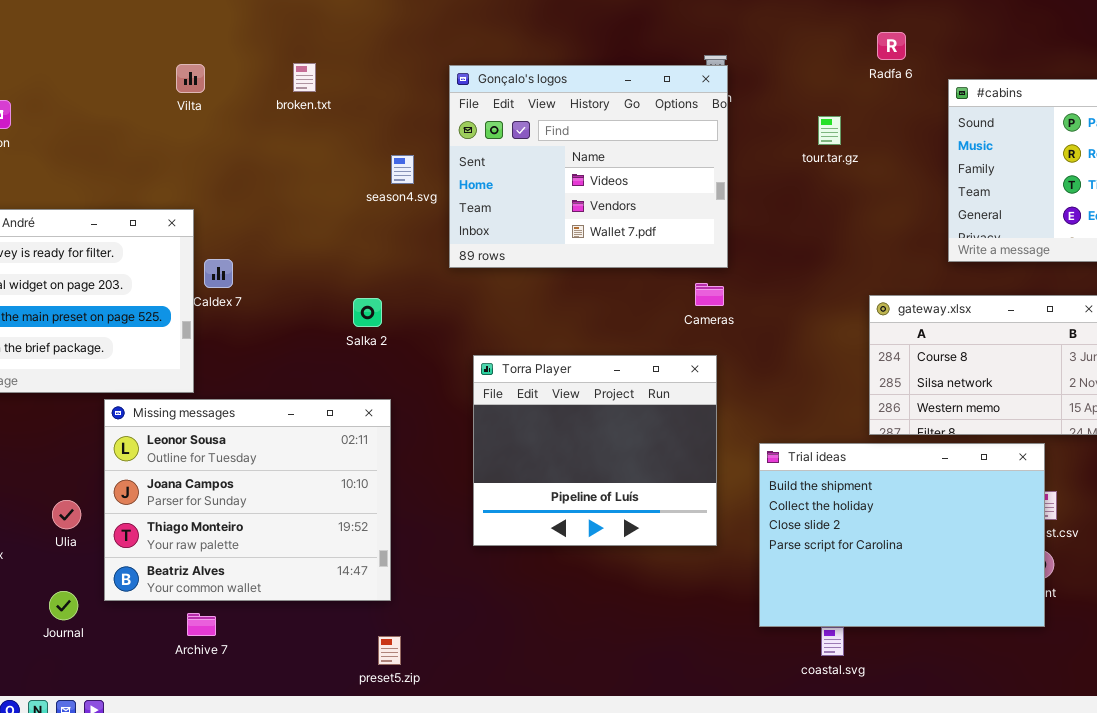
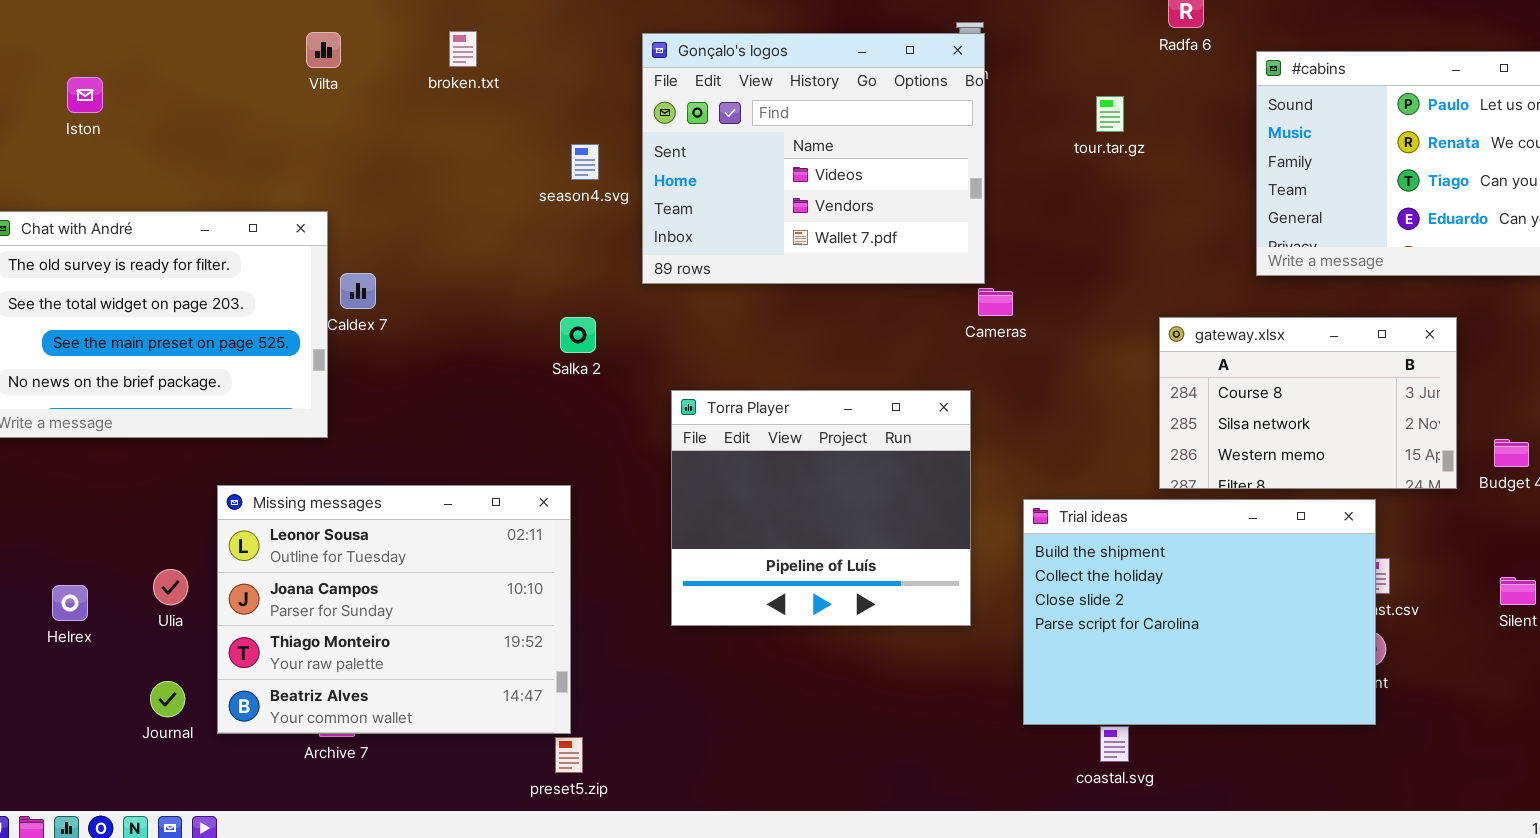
Cameras: [695,283,724,306] -> [978,288,1013,316], moved
Salka 2: [353,298,382,327] -> [560,317,596,353], moved
Missing messages: [104,399,391,601] -> [217,485,571,734], moved

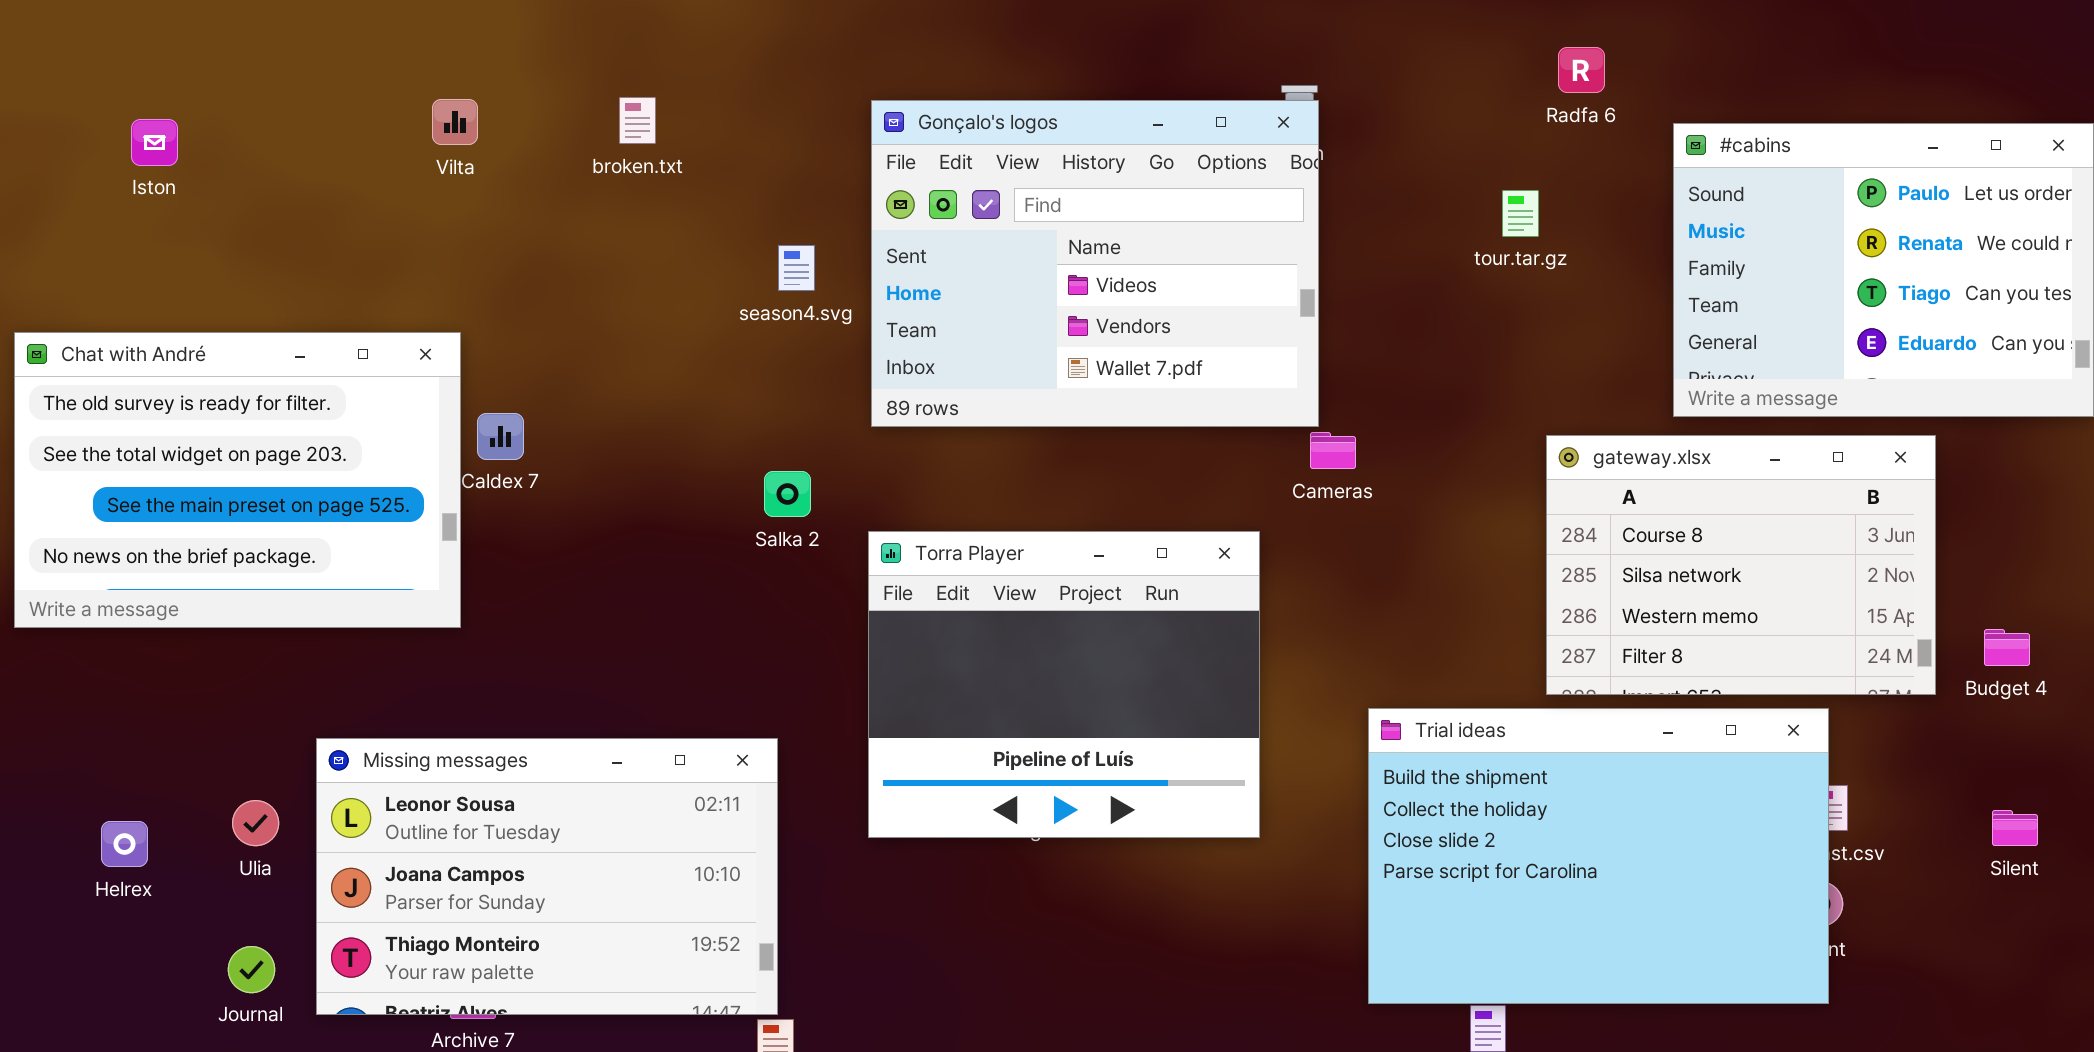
Iston: [67,77,103,113] -> [131,119,178,166], moved
tour.tar.gz: [1096,96,1124,132] -> [1502,190,1539,237], moved
gateway.xlsx: [1159,317,1457,489] -> [1546,435,1936,695], resized
Torra Player: [671,390,971,626] -> [868,531,1260,838], moved
Missing messages: [217,485,571,734] -> [316,738,778,1015], resized

